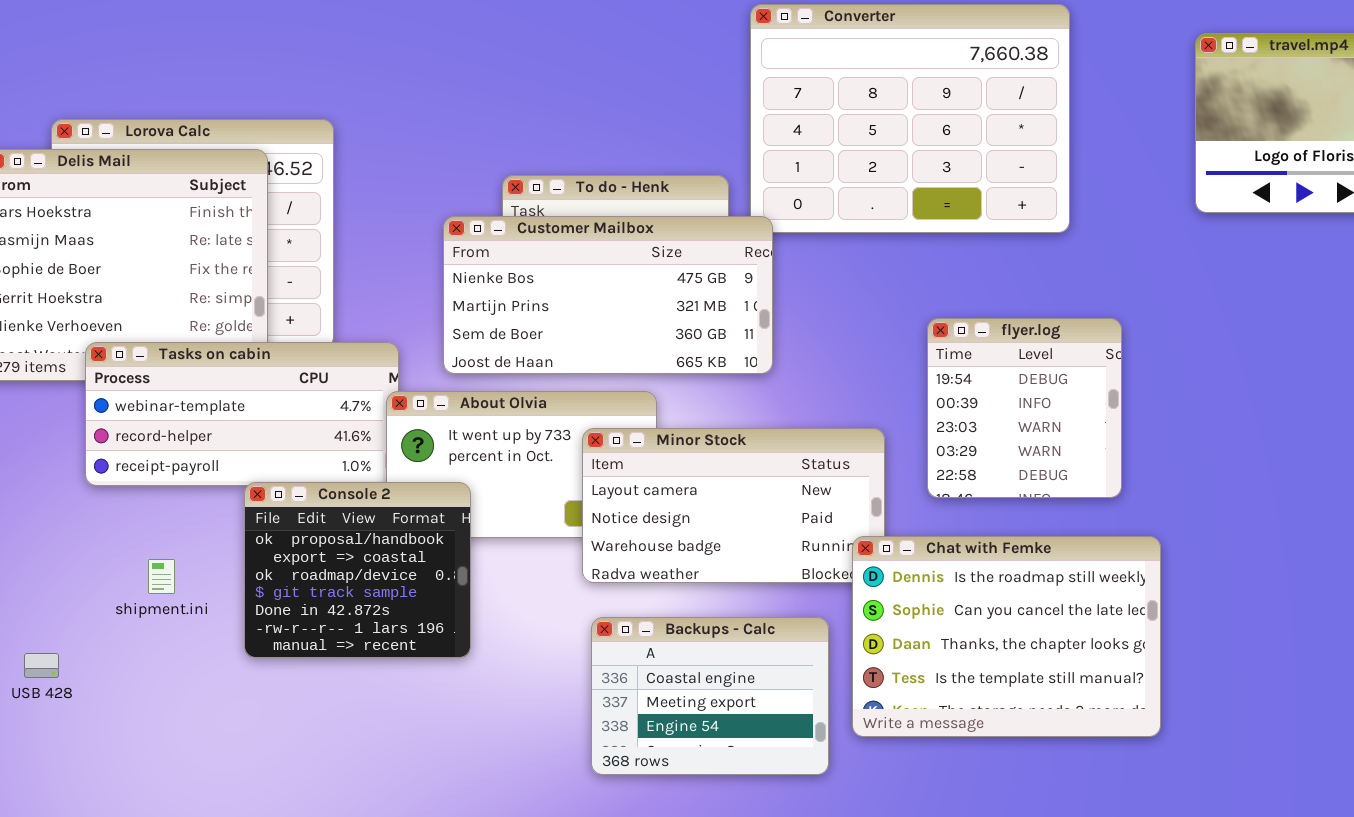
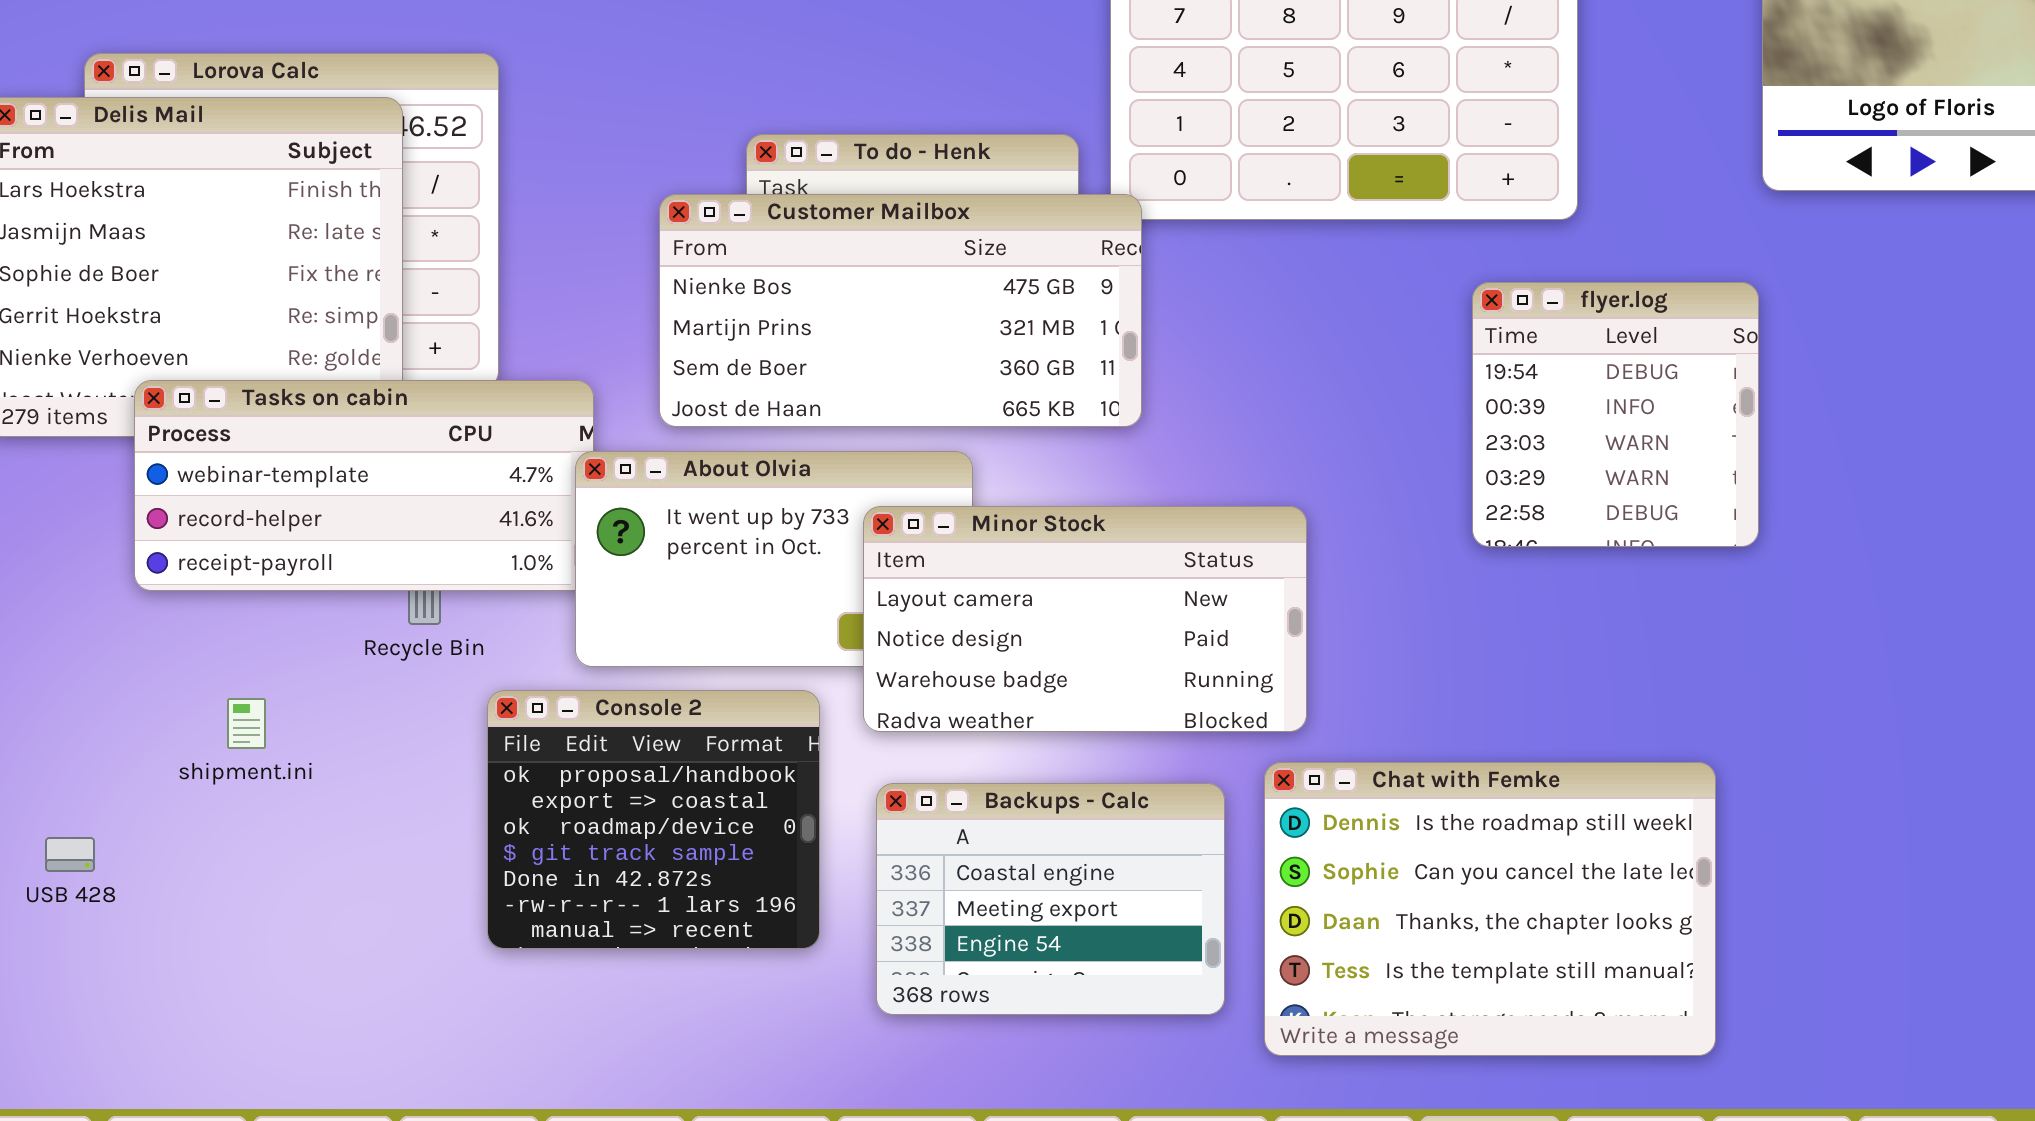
flyer.log: [927,318,1122,498] -> [1472,282,1759,547], moved
Console 2: [244,482,471,658] -> [487,690,820,949], moved
Chat with Femke: [852,536,1161,737] -> [1264,762,1716,1056], moved

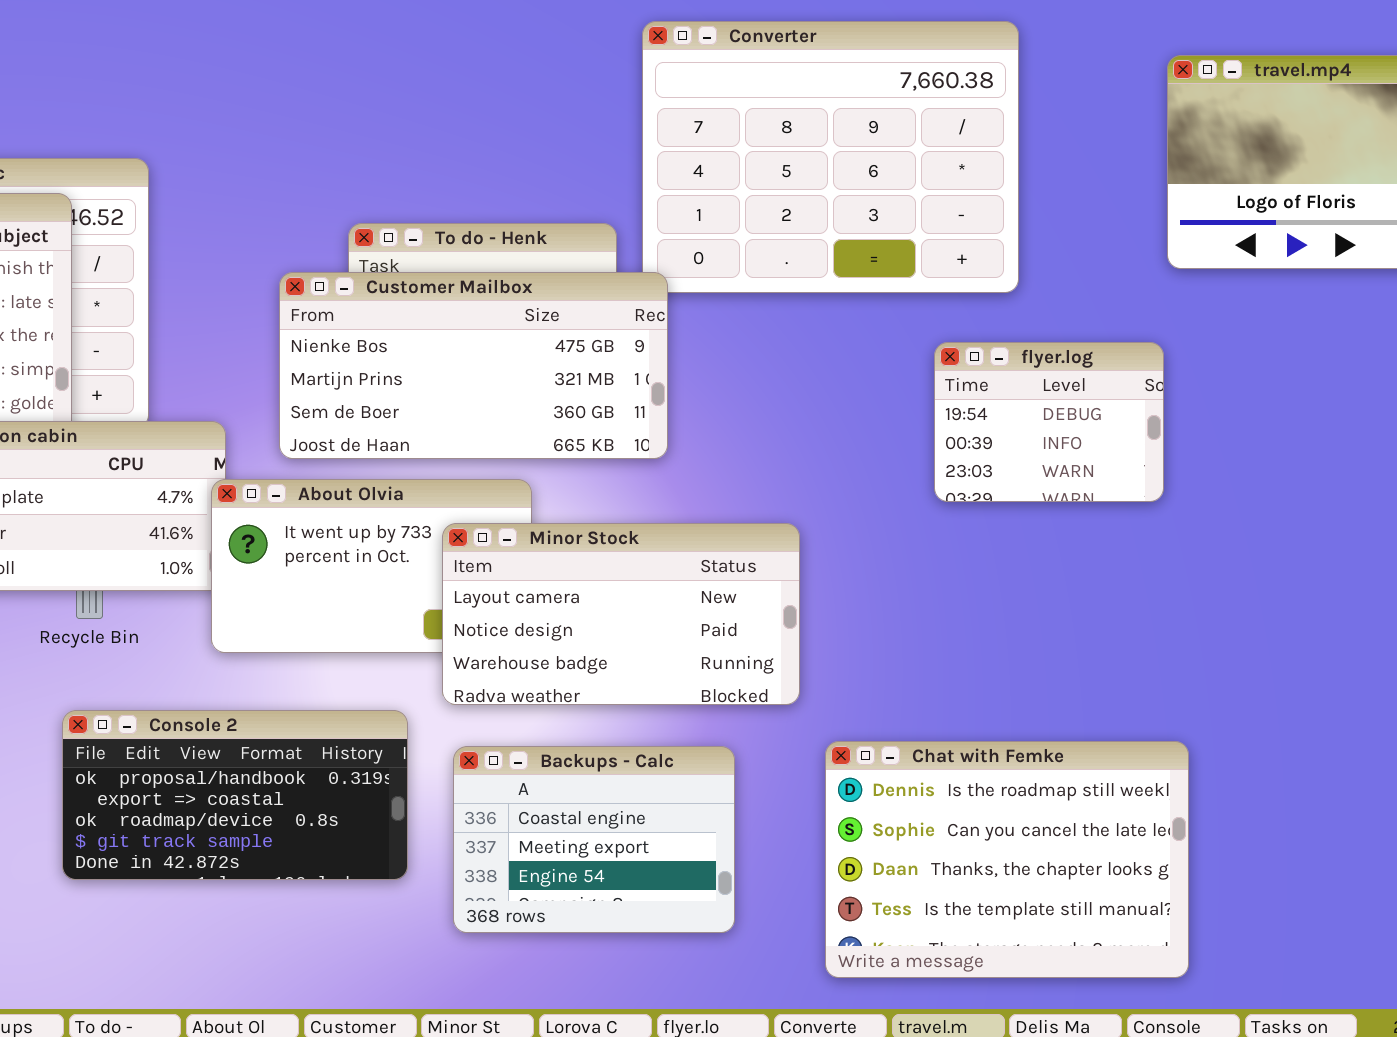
flyer.log: [1472,282,1759,547] -> [934,342,1164,502], resized
Console 2: [487,690,820,949] -> [62,710,408,880], resized
Chat with Femke: [1264,762,1716,1056] -> [825,741,1189,978], moved

